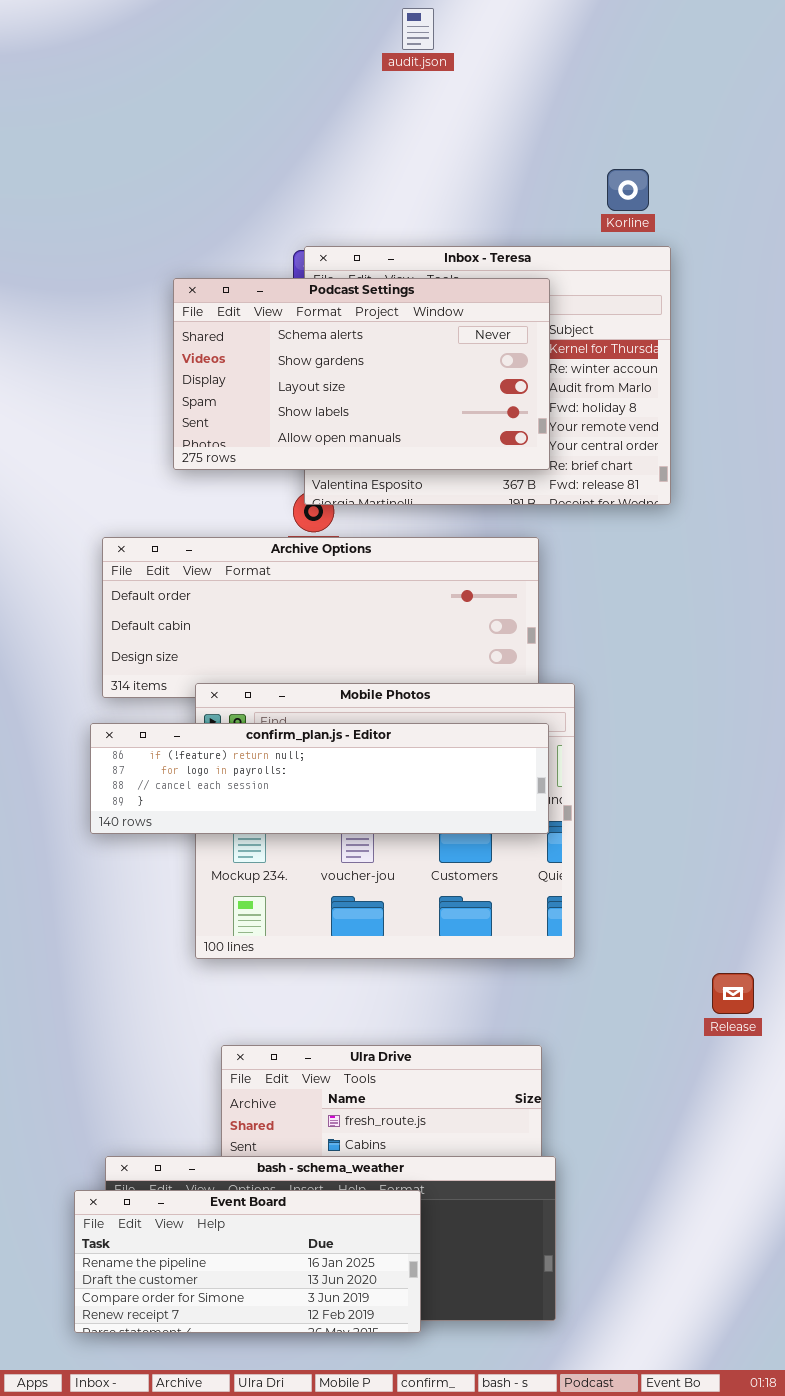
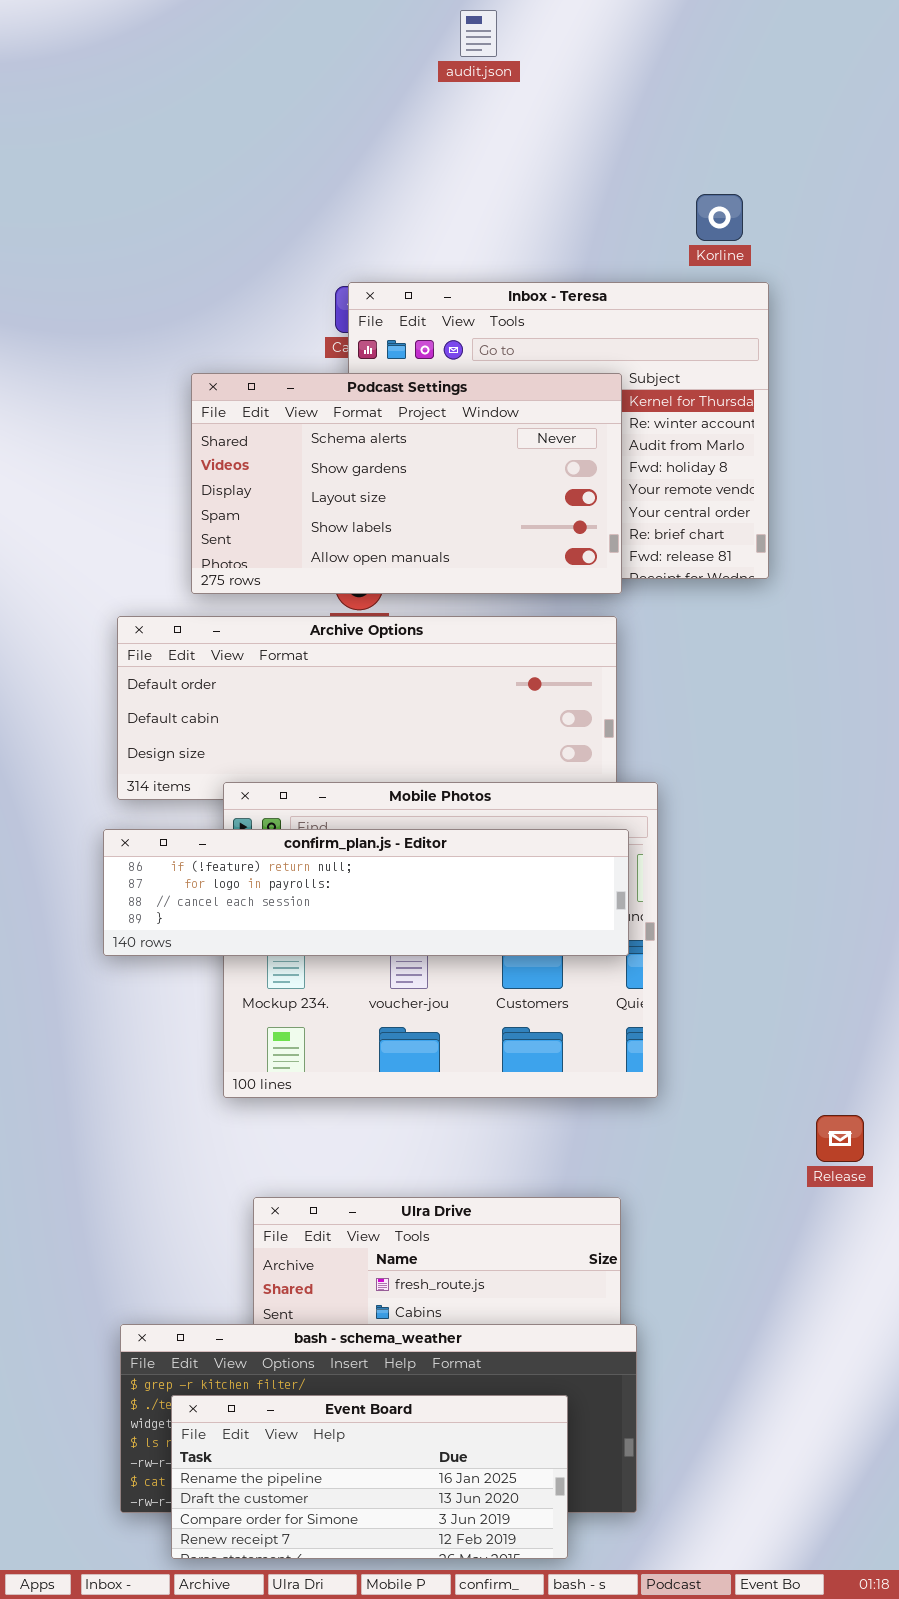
Podcast Settings: [173,278,550,470] -> [191,373,622,594], moved
Event Board: [74,1190,421,1333] -> [171,1395,568,1559], moved

